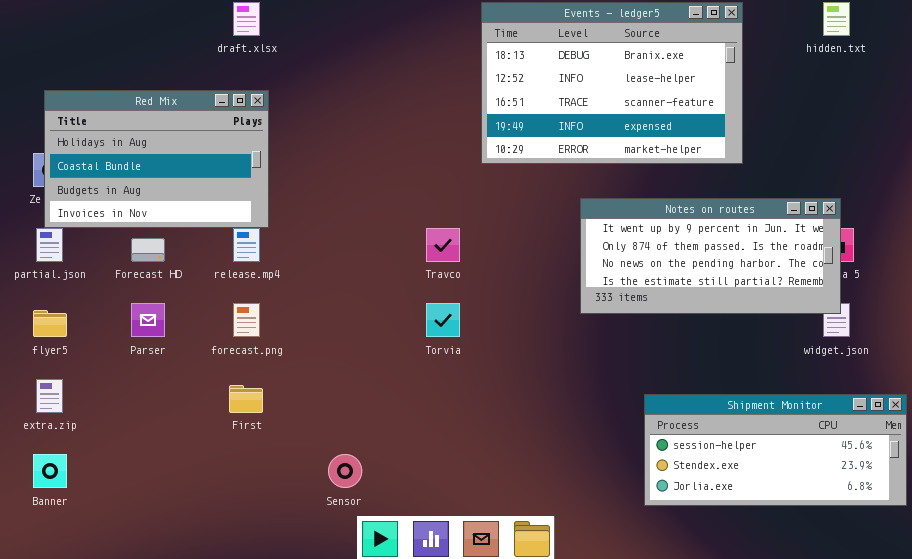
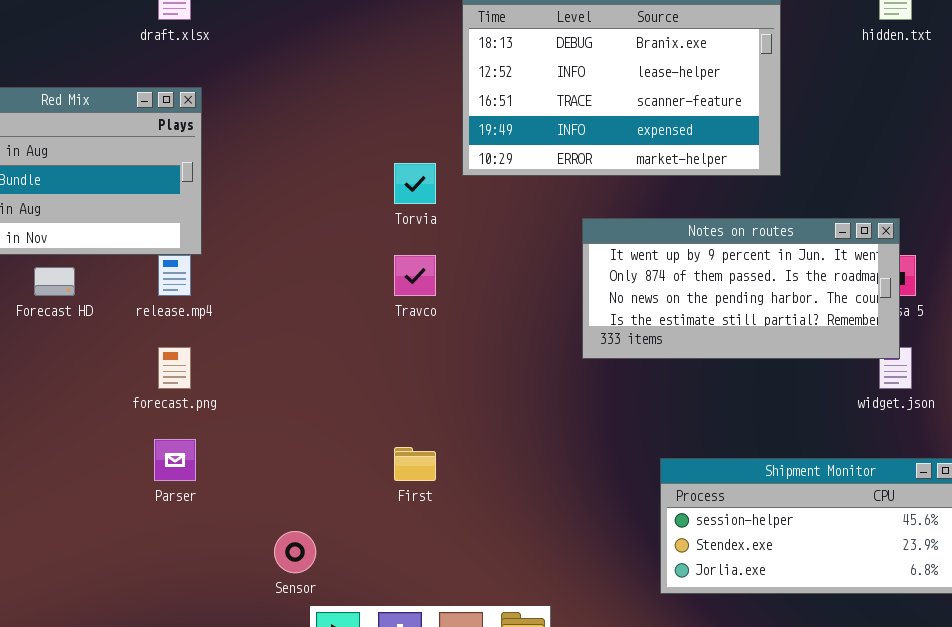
Parser: [131,303,165,337] -> [154,439,196,481], moved
Torvia: [426,303,460,337] -> [394,163,436,204], moved
First: [229,385,263,413] -> [394,447,436,481], moved

